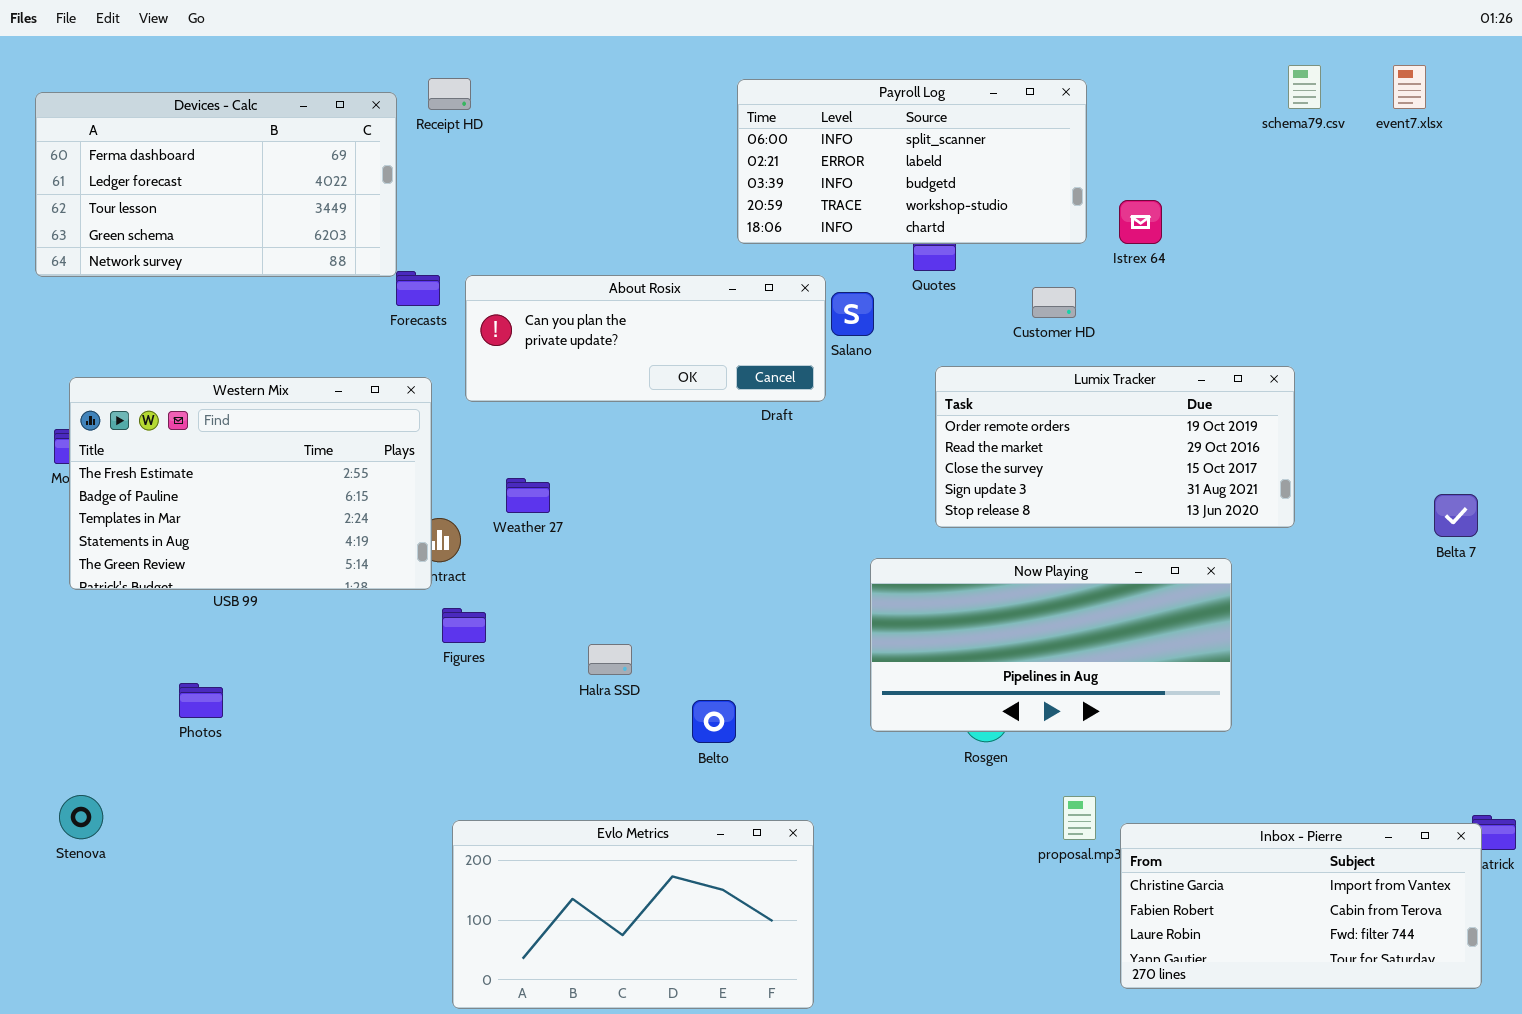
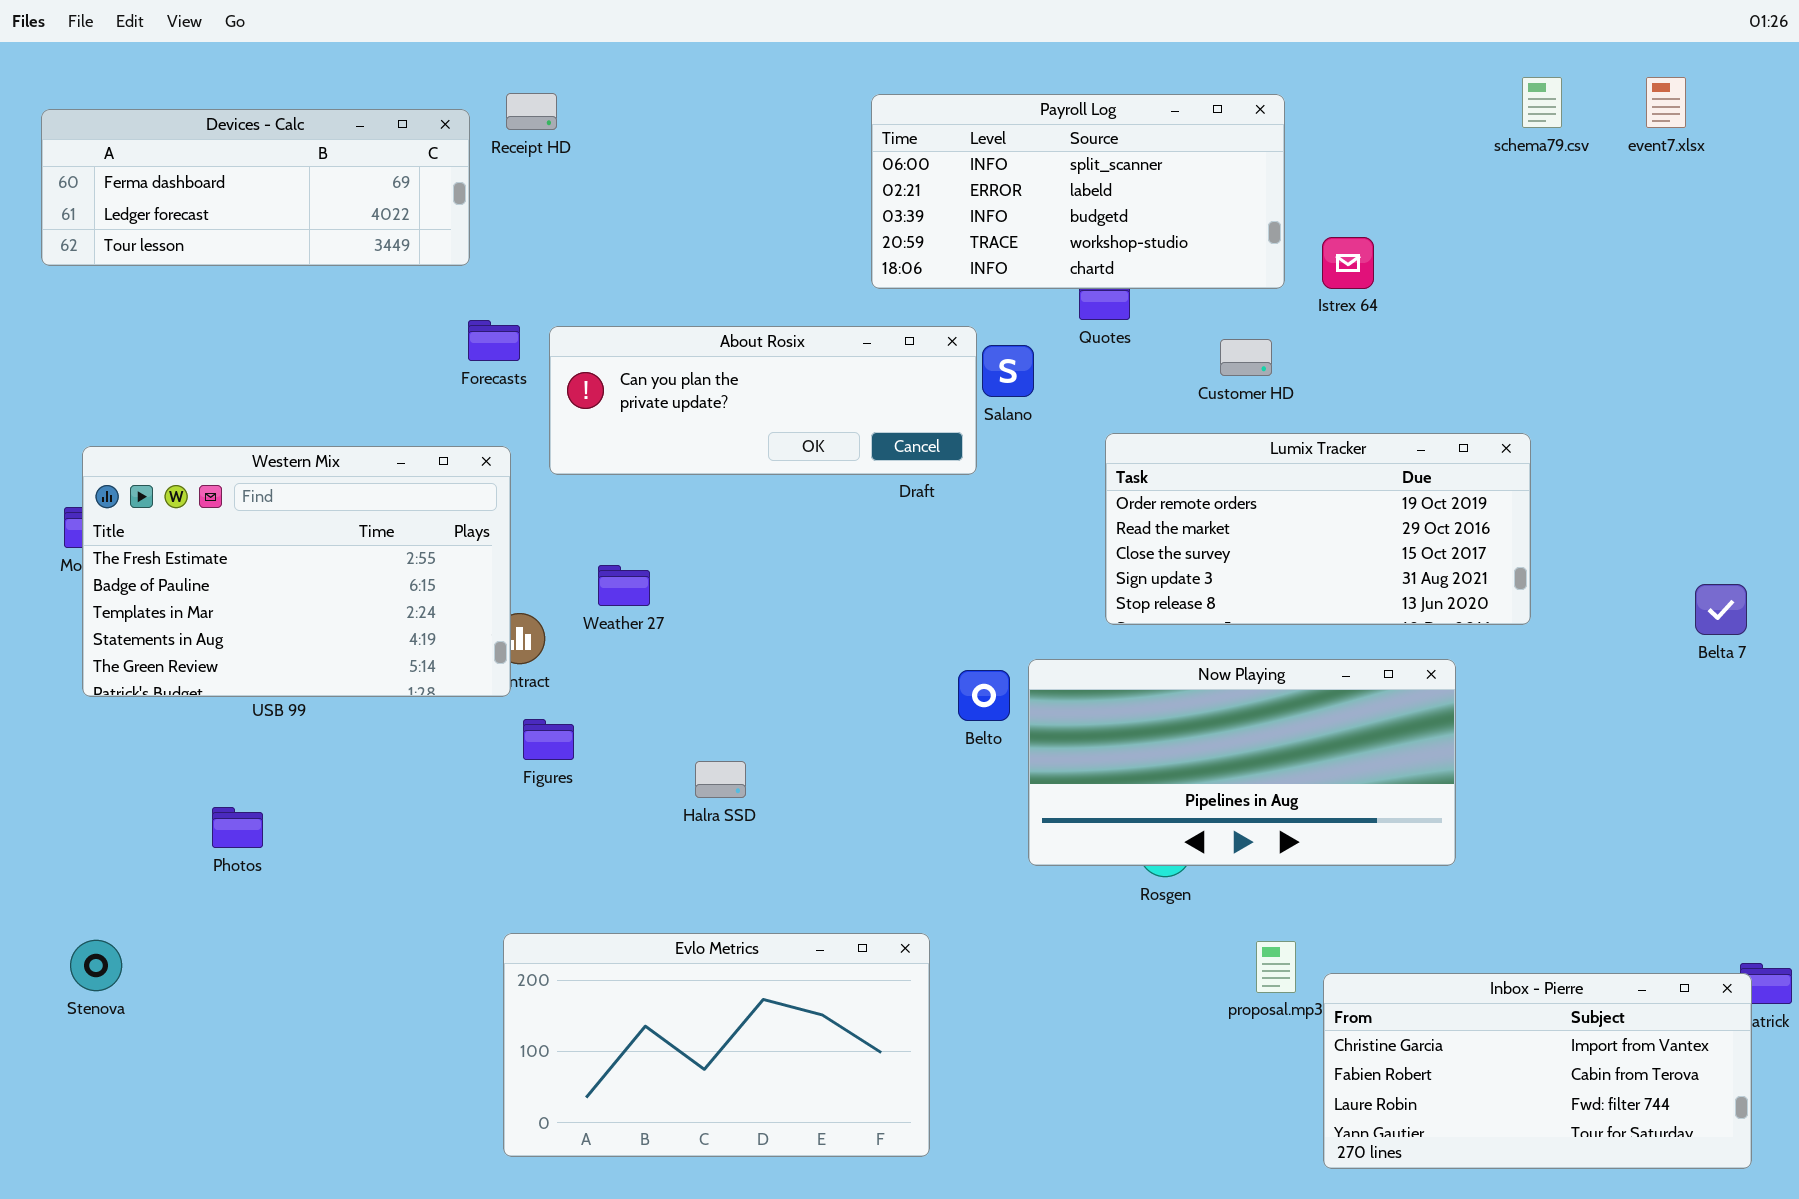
Devices - Calc: [35,92,397,277] -> [41,109,470,266], resized
Belto: [692,700,736,743] -> [958,670,1010,721], moved
Evlo Metrics: [452,820,814,1009] -> [503,933,930,1157], moved

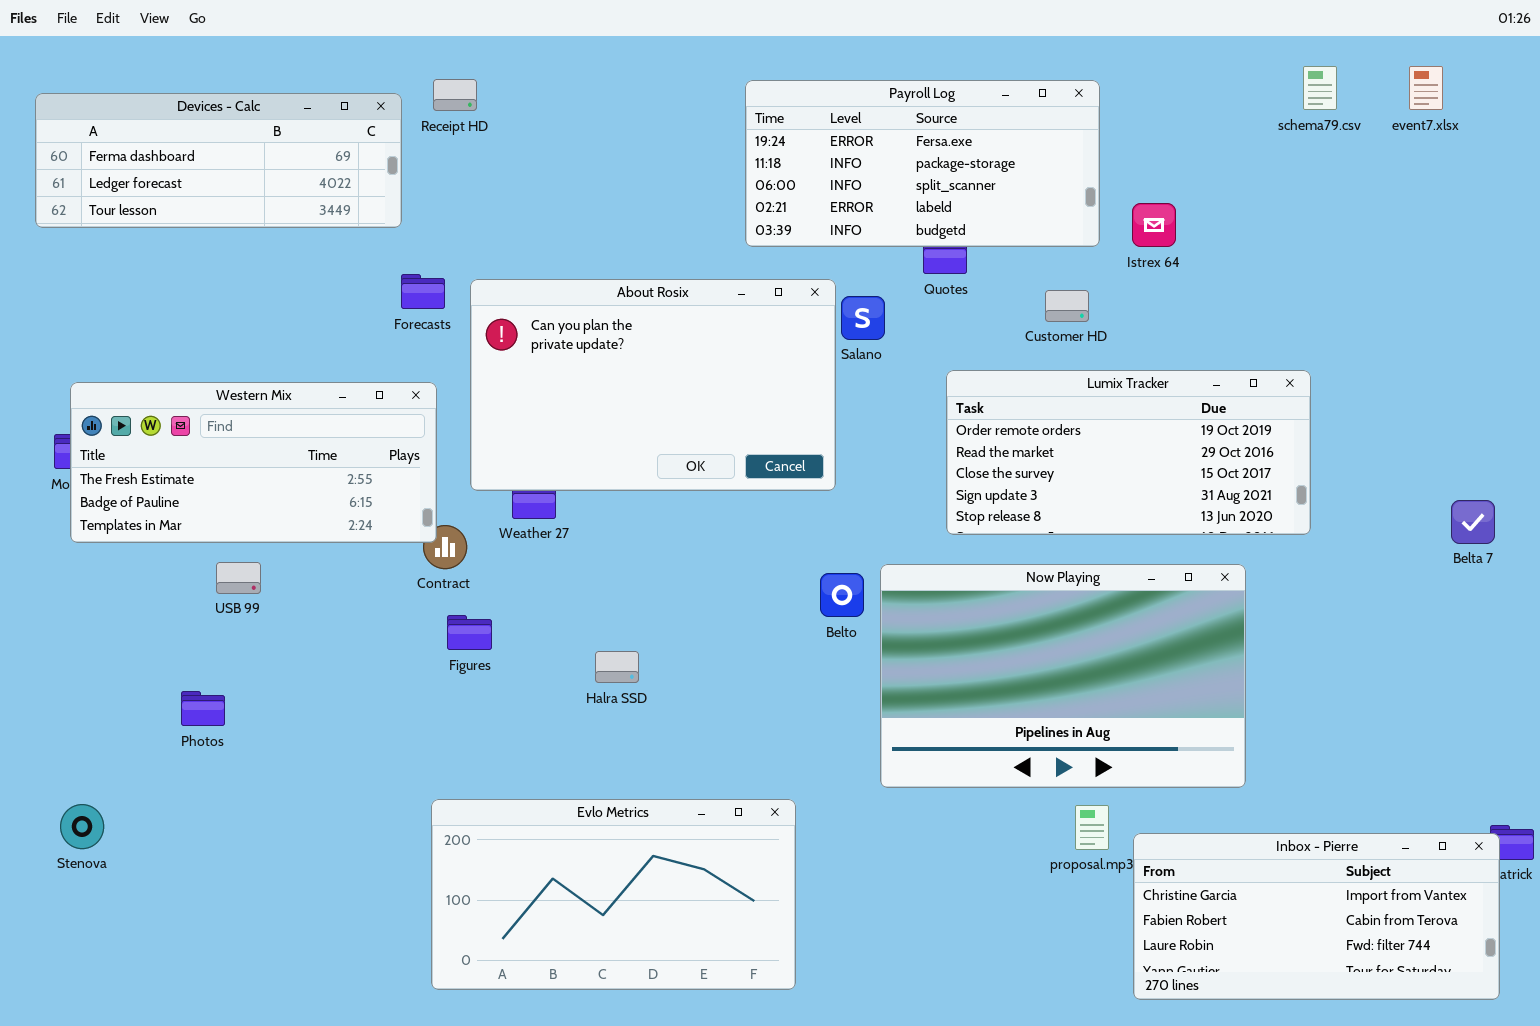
Payroll Log: [871,94,1285,289] -> [745,80,1100,247], scrolled up 2 rows
About Rosix: [549,326,977,475] -> [470,279,836,491], resized
Western Mix: [82,446,511,697] -> [70,382,437,543], resized
Now Playing: [1028,659,1456,866] -> [880,564,1246,788], resized

